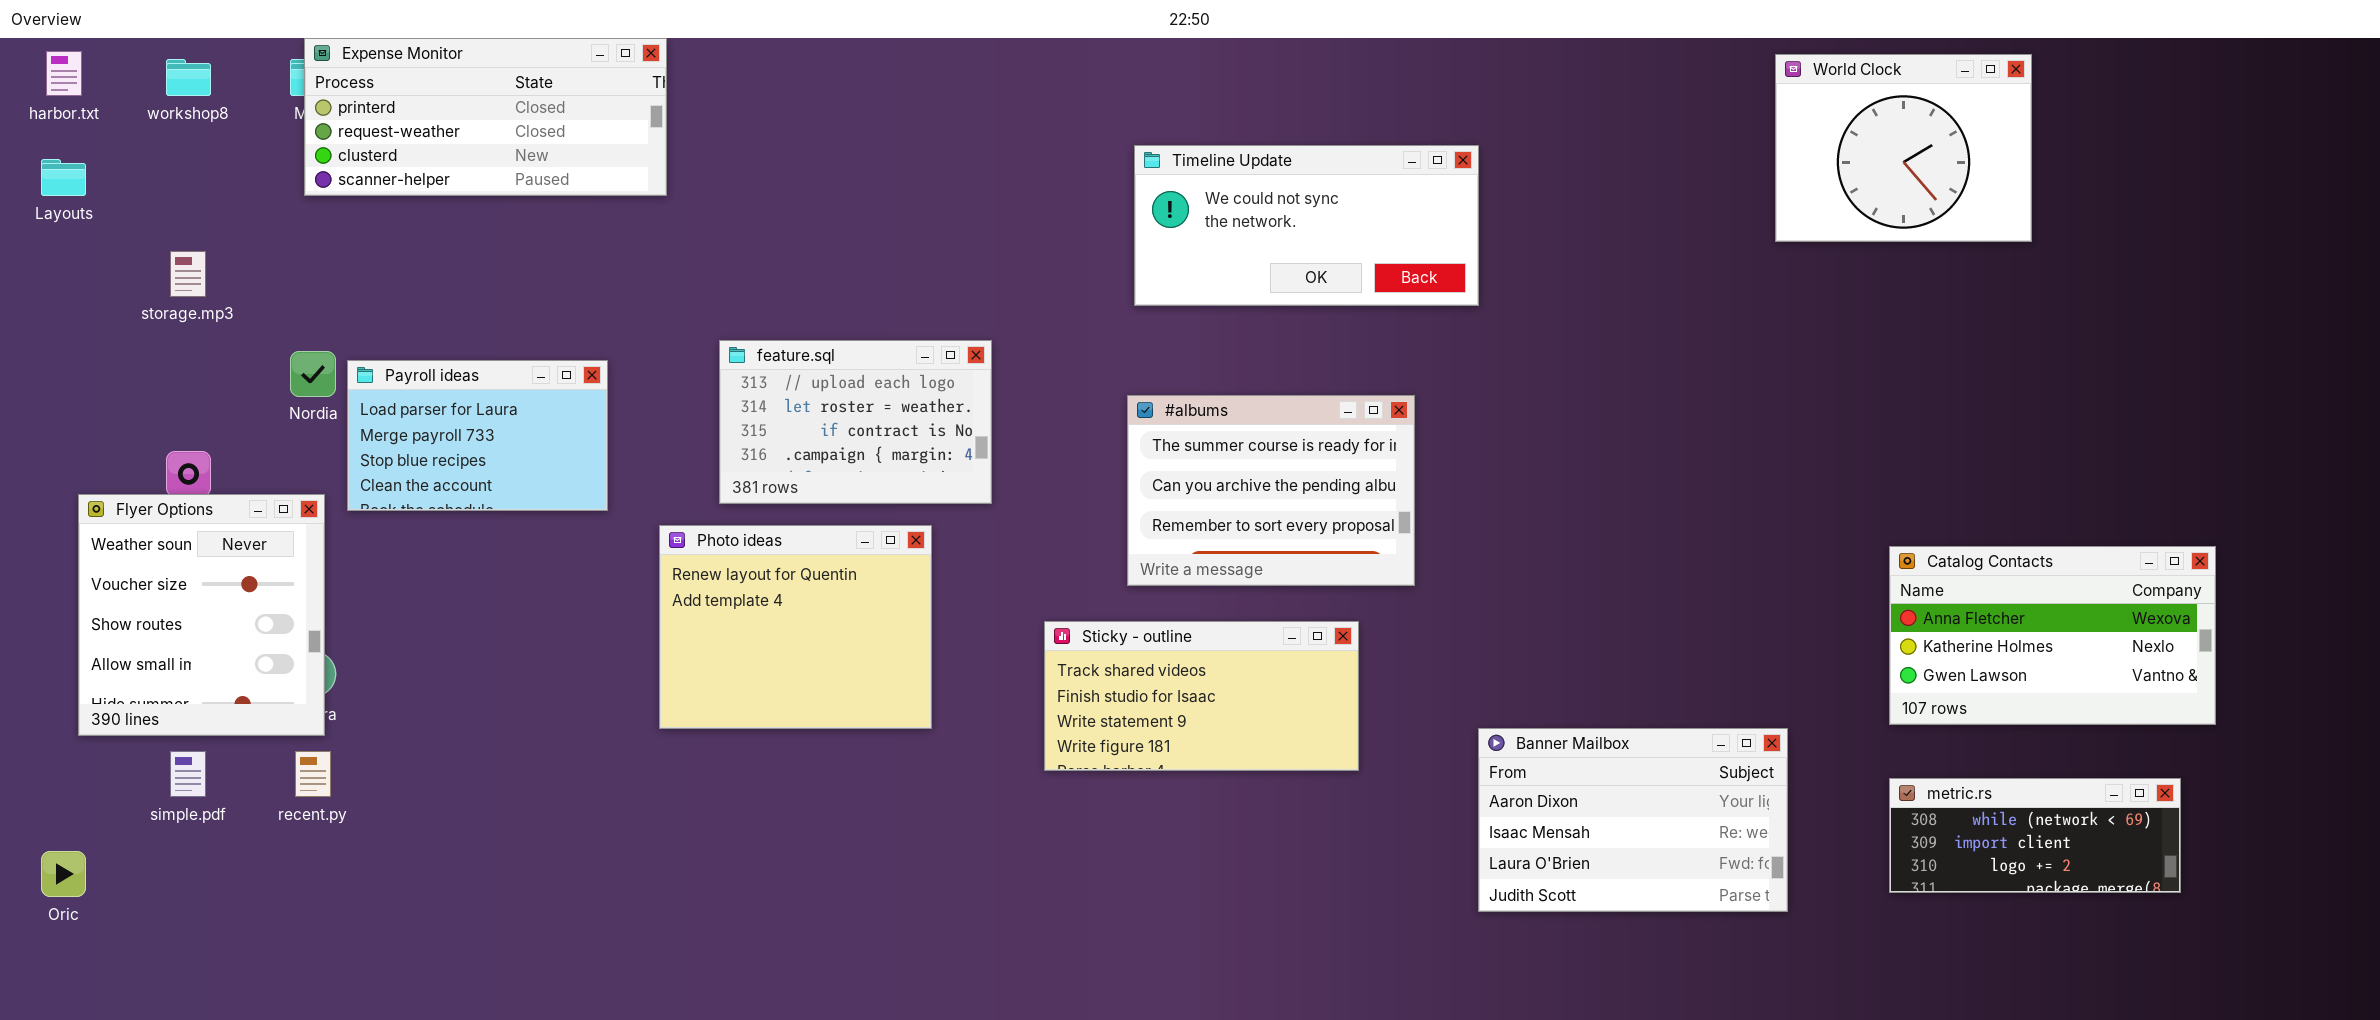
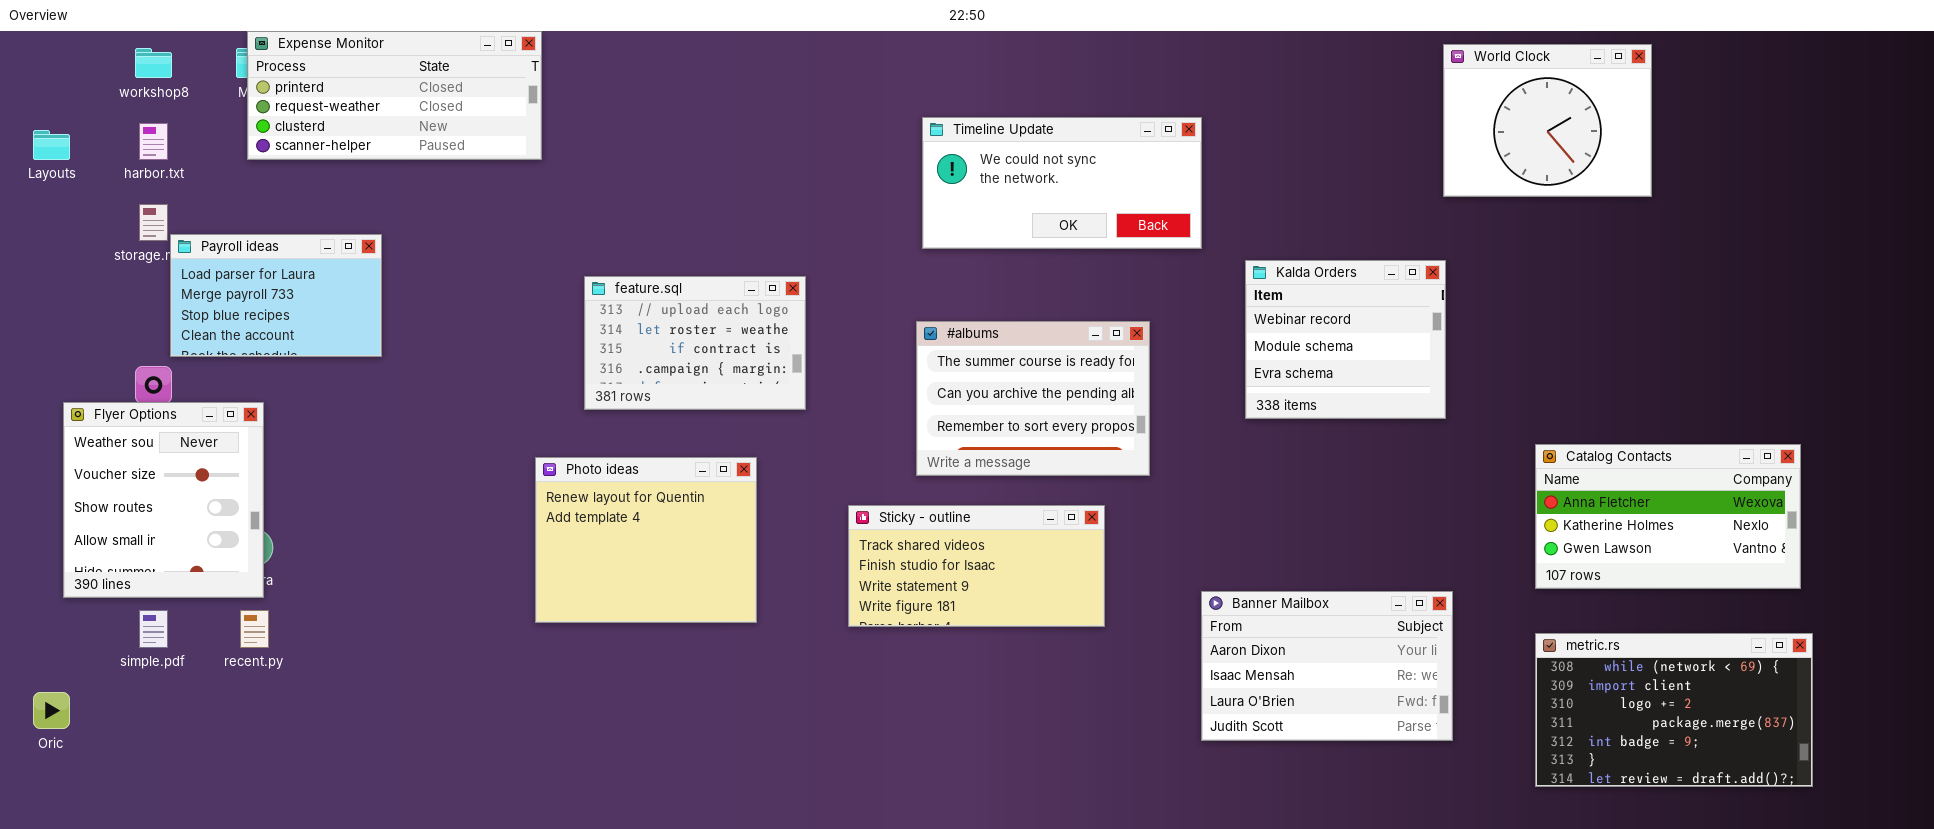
harbor.txt: [46,51,82,96] -> [139,123,168,160], moved
Kalda Orders: none -> [1245,260,1446,419], opened
Payroll ideas: [347,360,608,511] -> [170,234,382,357], moved
Photo ideas: [659,525,932,729] -> [535,457,757,623], moved
metric.rs: [1889,778,2181,893] -> [1535,633,1813,787], resized

